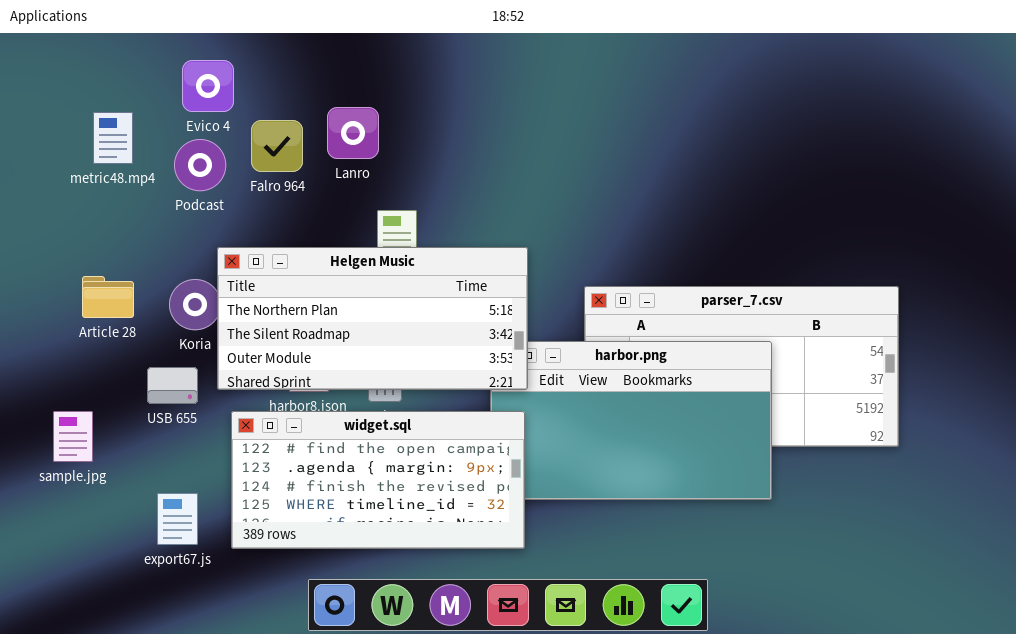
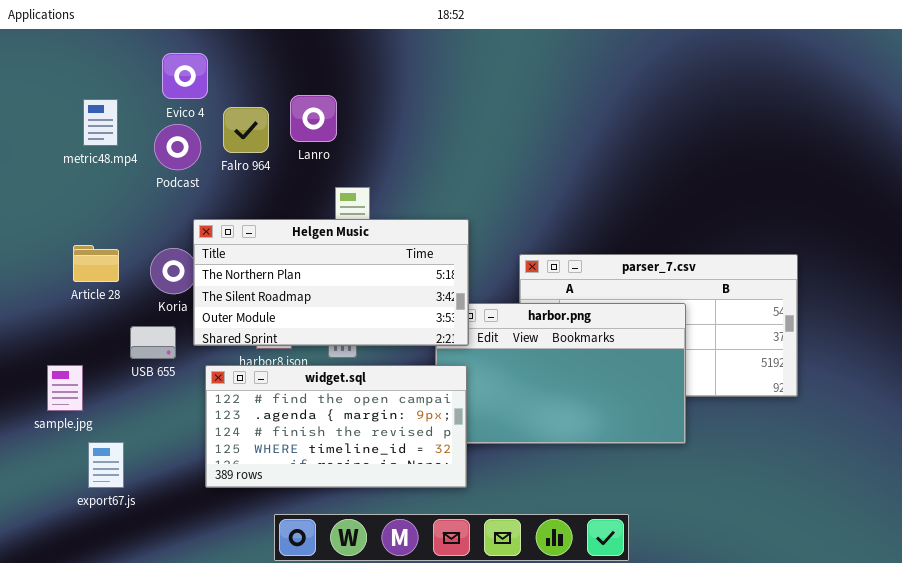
export67.js: [157,493,198,545] -> [88,442,124,488], moved

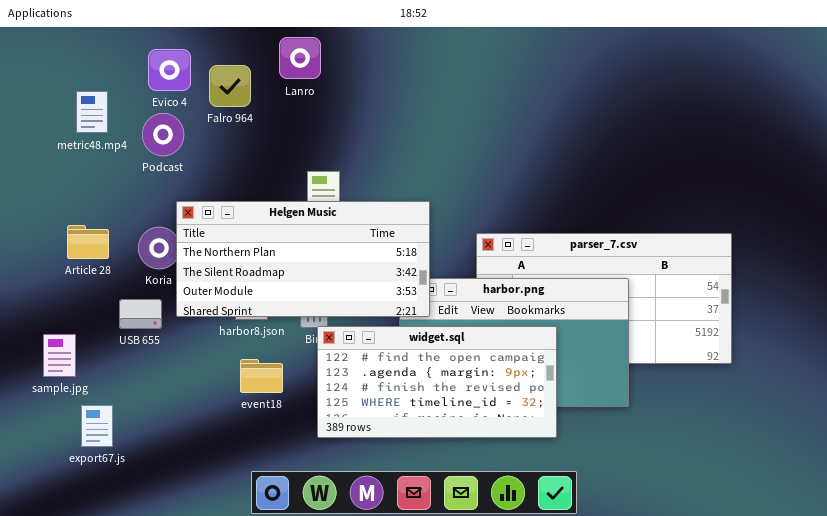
Lanro: [290,95,337,142] -> [279,37,321,79], moved
Falro 964: [223,107,269,153] -> [209,65,251,107], moved
widget.sql: [205,365,467,488] -> [317,326,557,438], moved

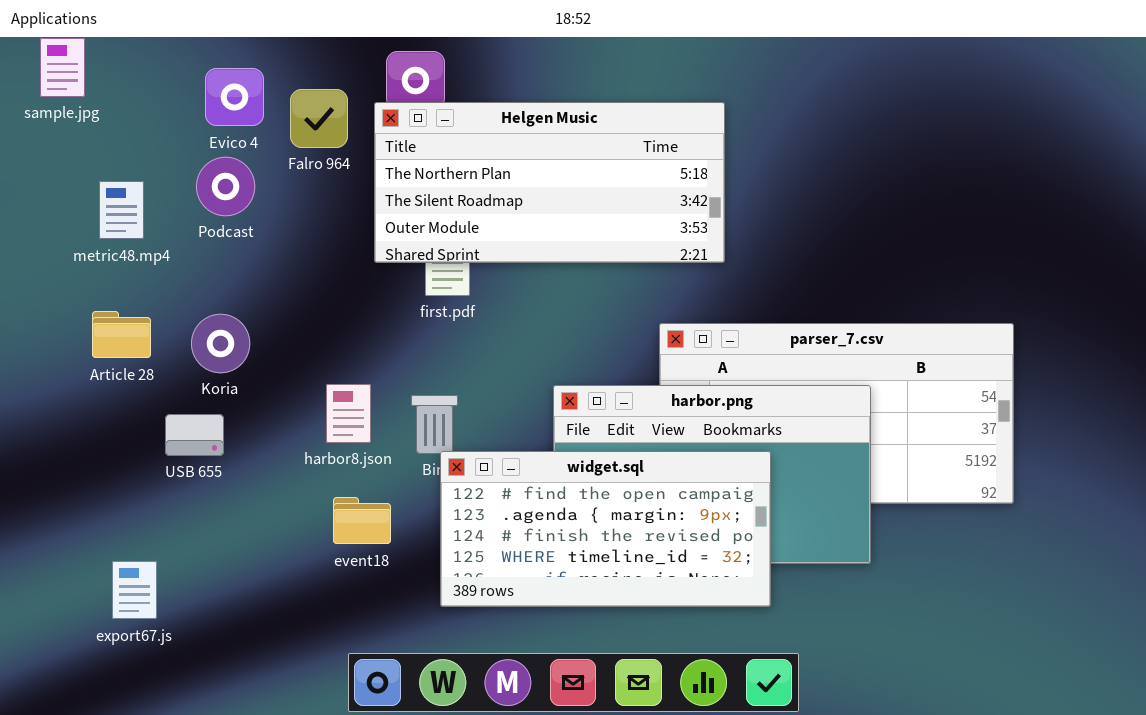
metric48.mp4: [76,91,108,133] -> [99,181,144,239], moved
Helgen Music: [176,201,430,317] -> [374,102,725,263], moved
sample.jpg: [43,334,76,377] -> [40,38,85,97], moved

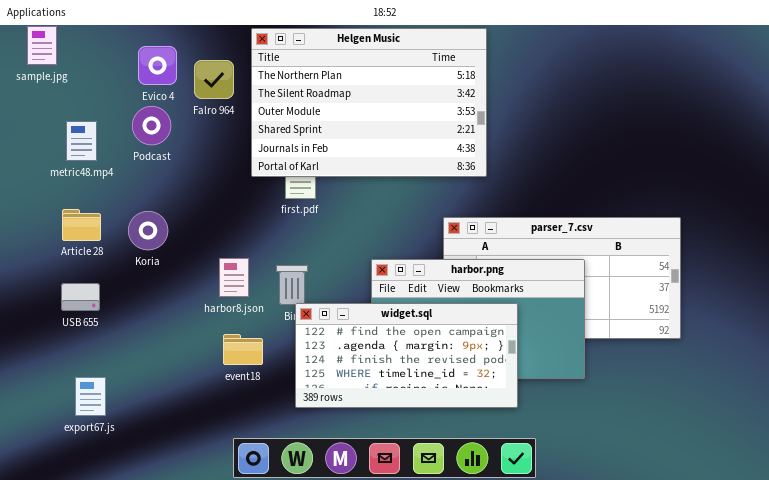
Helgen Music: [374,102,725,263] -> [251,28,487,177], resized
USB 655: [165,414,224,456] -> [61,283,100,311], moved

